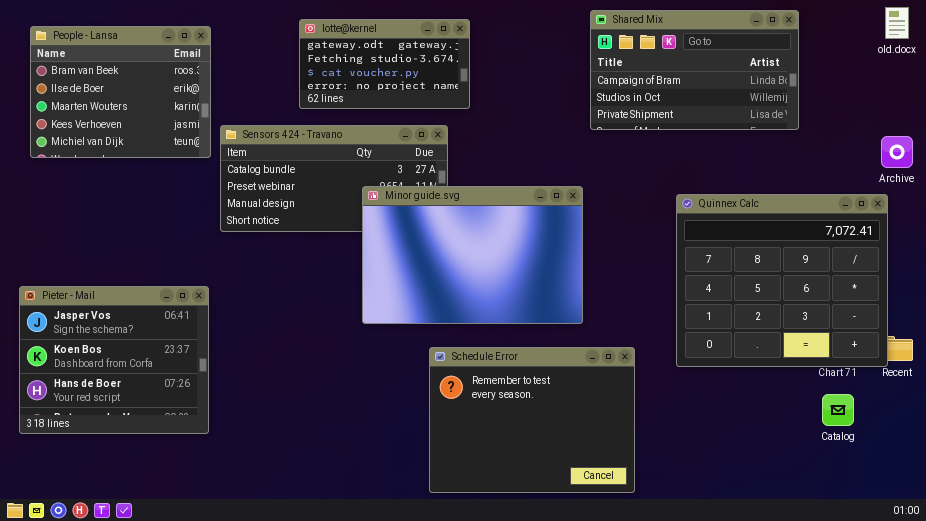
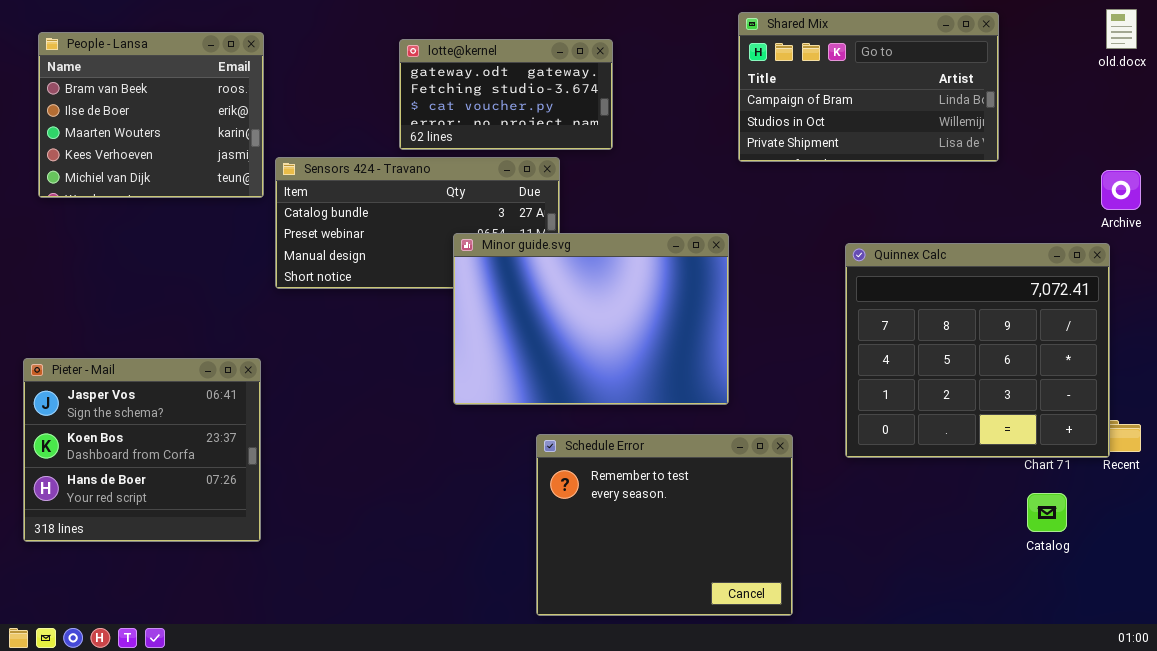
lotte@kernel: [299,19,470,109] -> [399,39,613,150], moved

